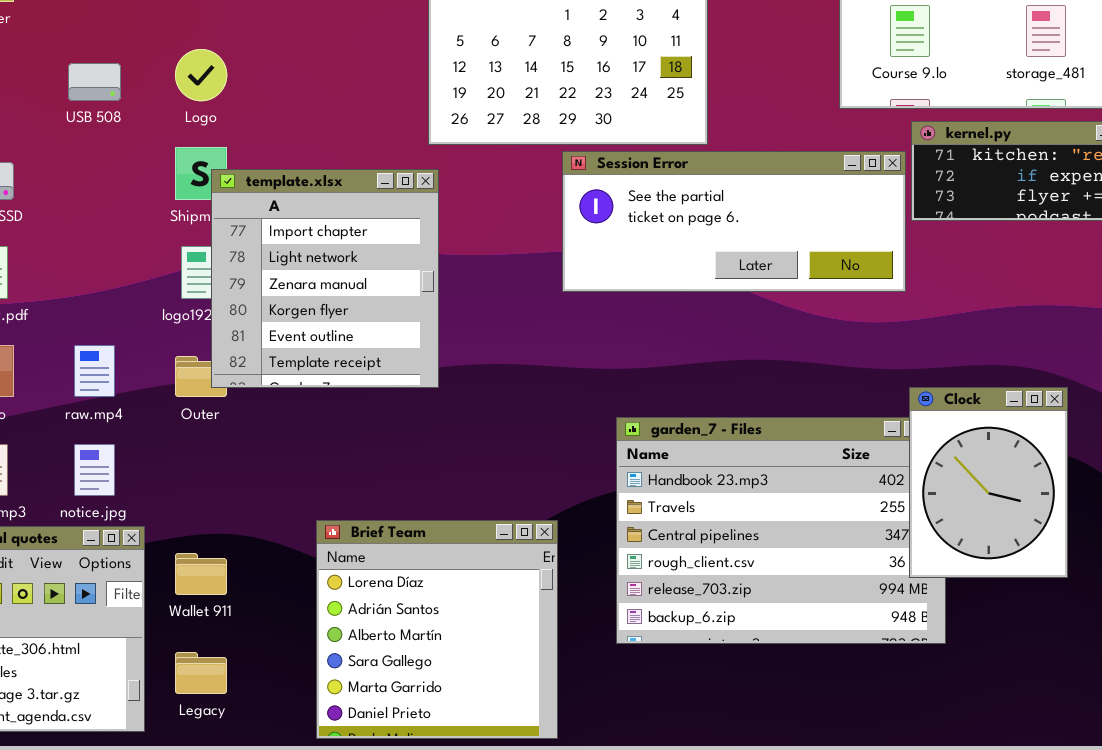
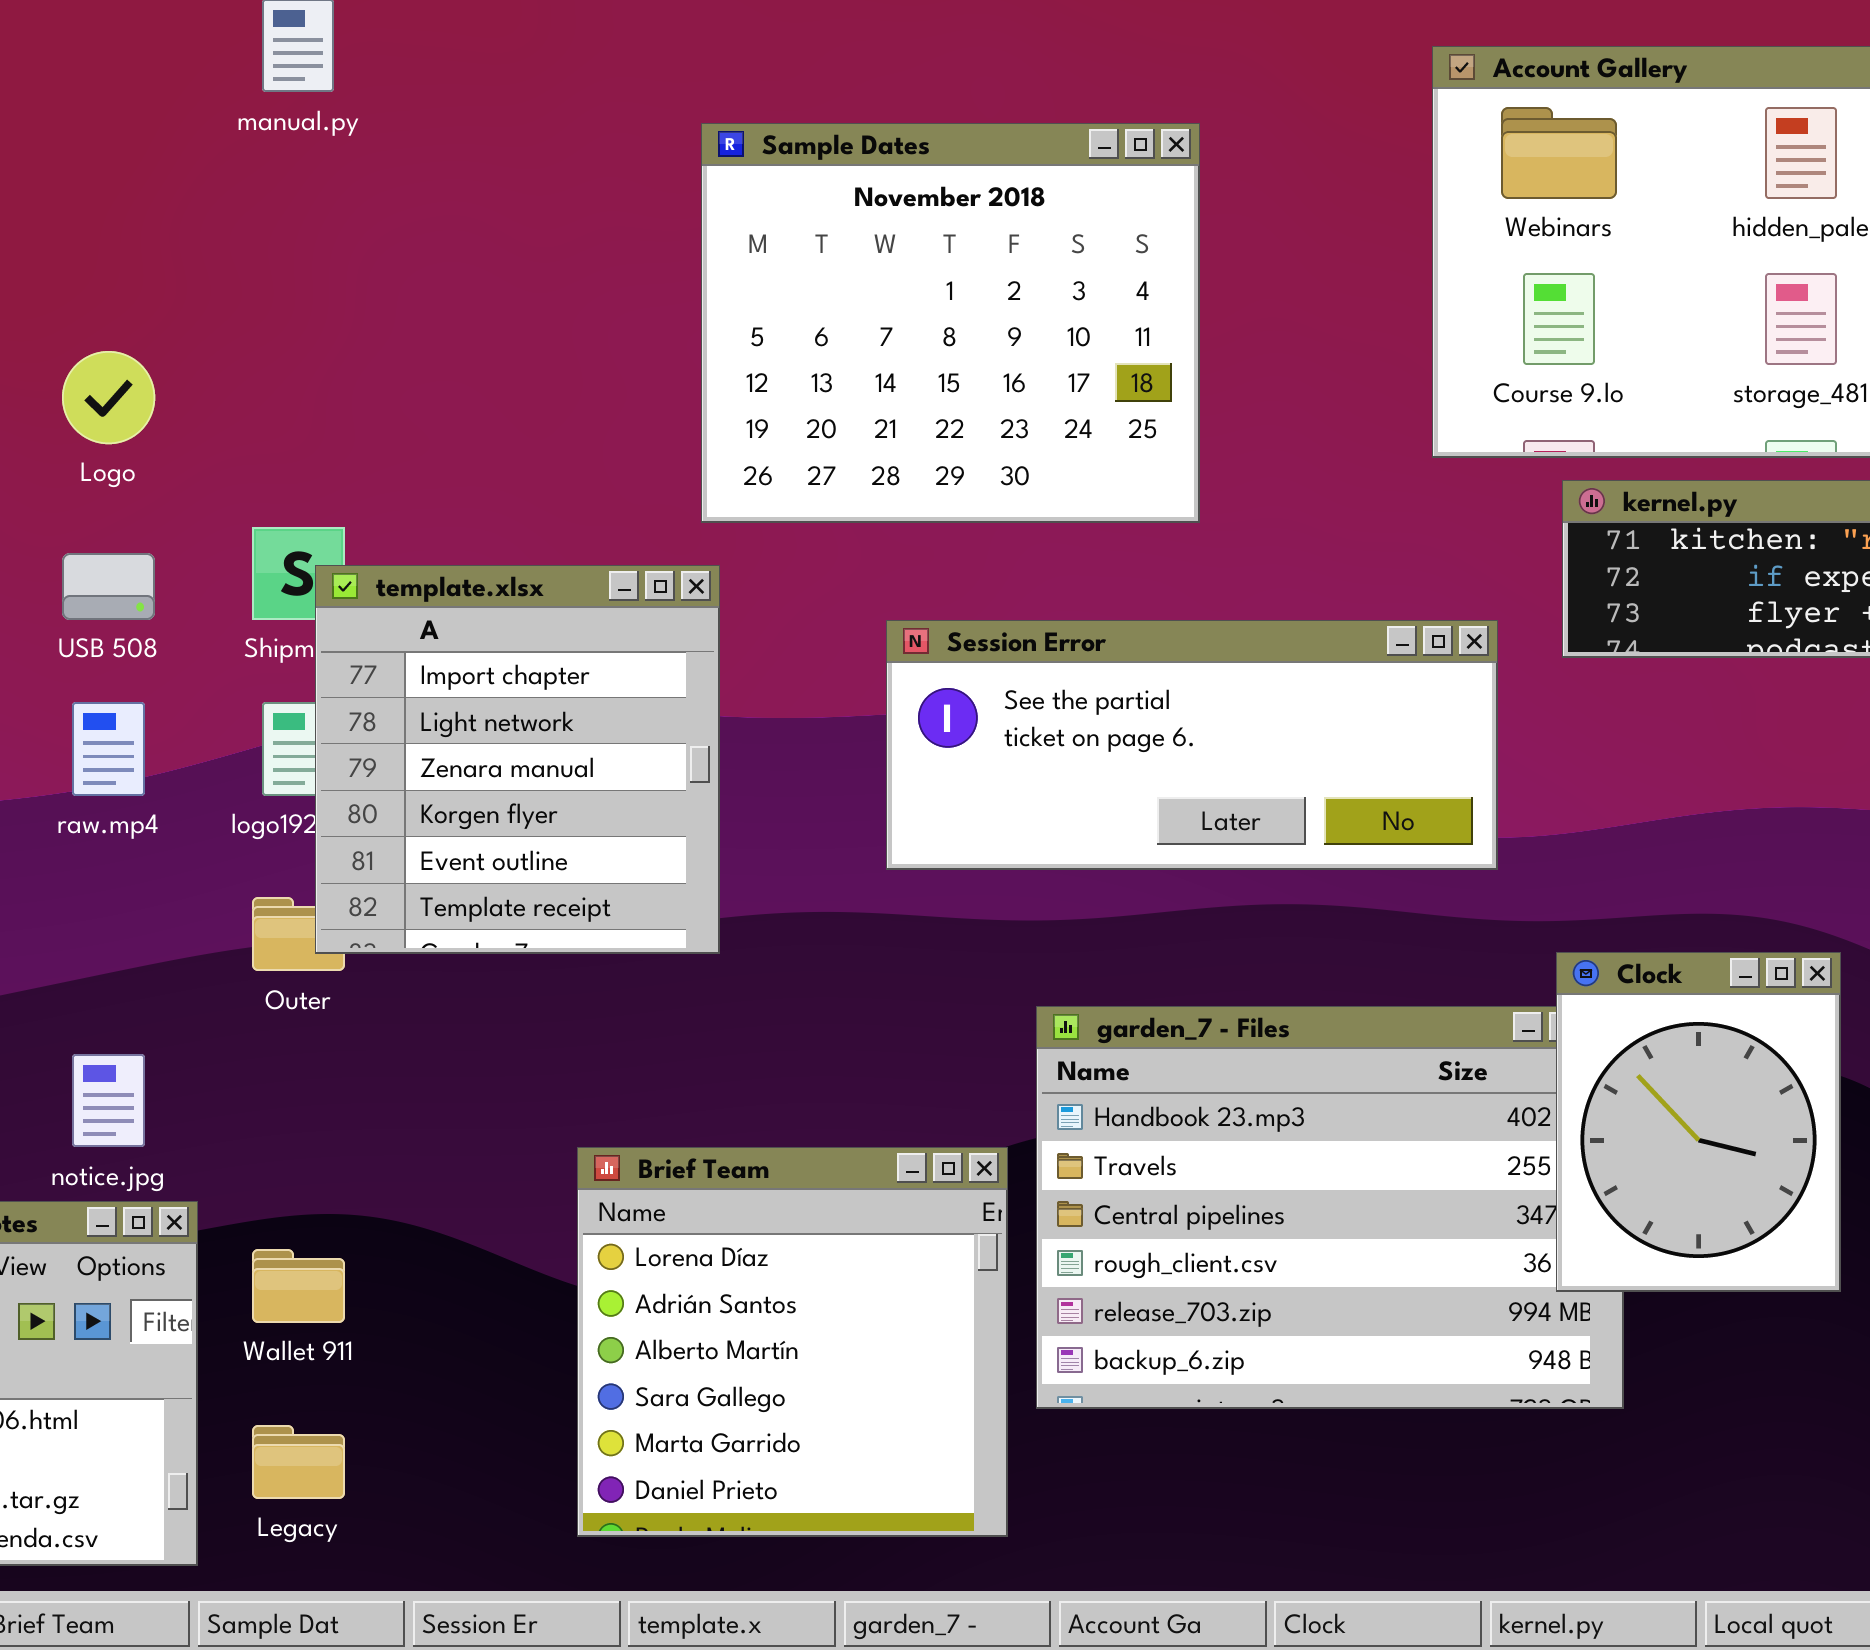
Logo: [175,49,227,101] -> [62,351,155,444], moved
USB 508: [68,63,121,101] -> [62,553,155,620], moved
Session Error: [562,151,906,292] -> [886,620,1498,870], moved
raw.mp4: [74,345,115,397] -> [72,702,145,796], moved
Brief Team: [316,520,558,739] -> [577,1147,1008,1537], moved

